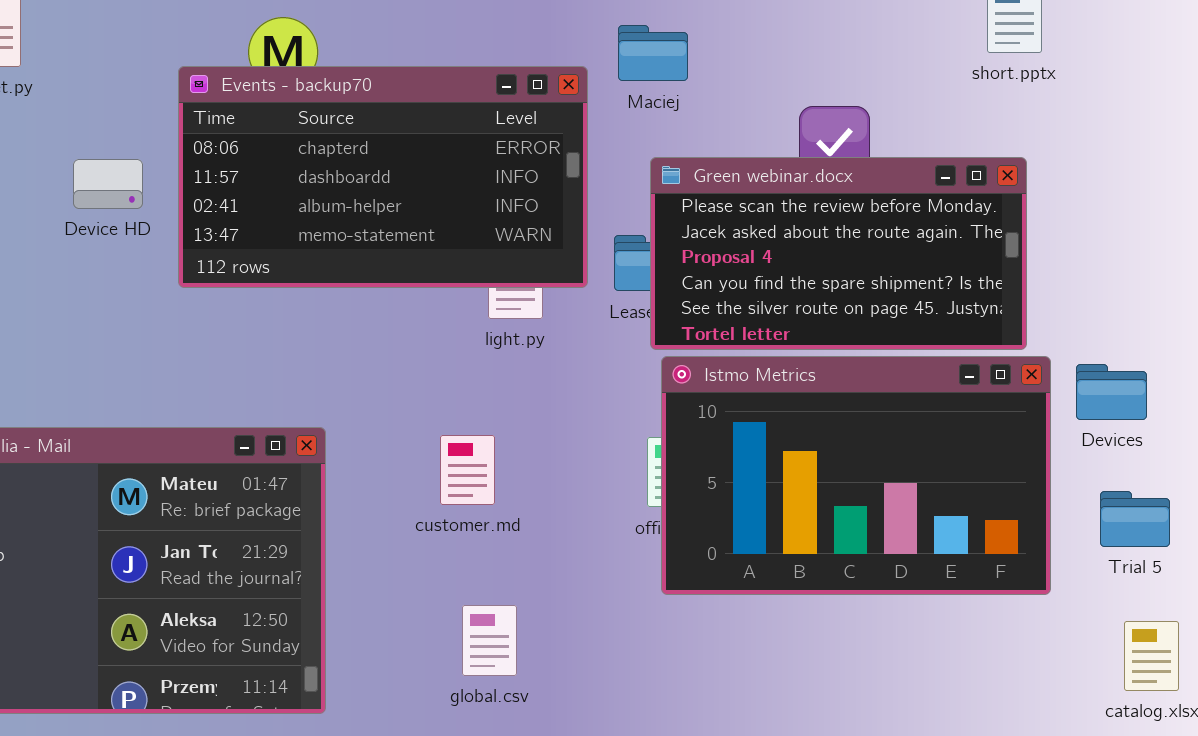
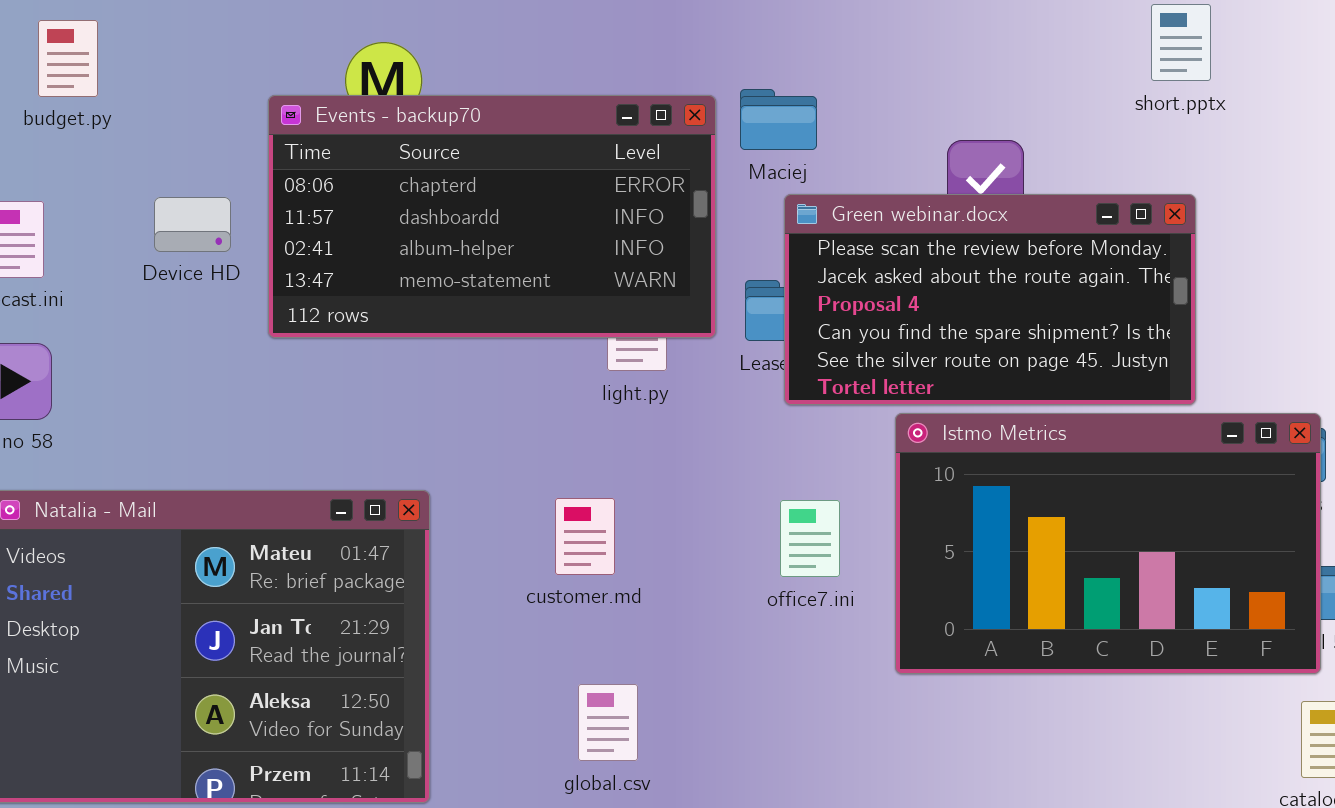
Maciej: [618,25,688,81] -> [740,89,817,150], moved
Istmo Metrics: [661,356,1051,595] -> [895,413,1321,674], moved

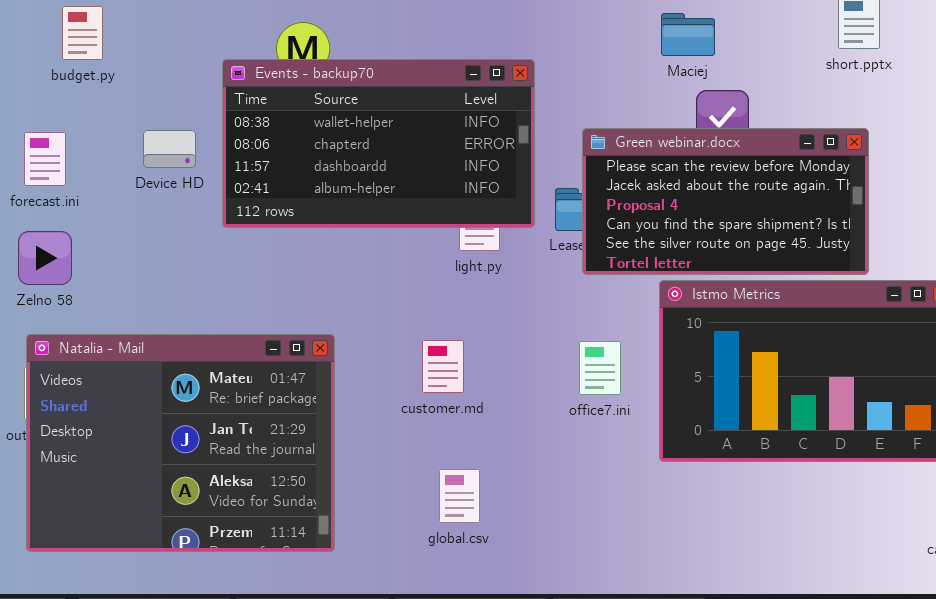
Maciej: [740,89,817,150] -> [661,13,715,56], moved
Events - backup70: [268,95,716,338] -> [222,59,535,228], scrolled up 1 row

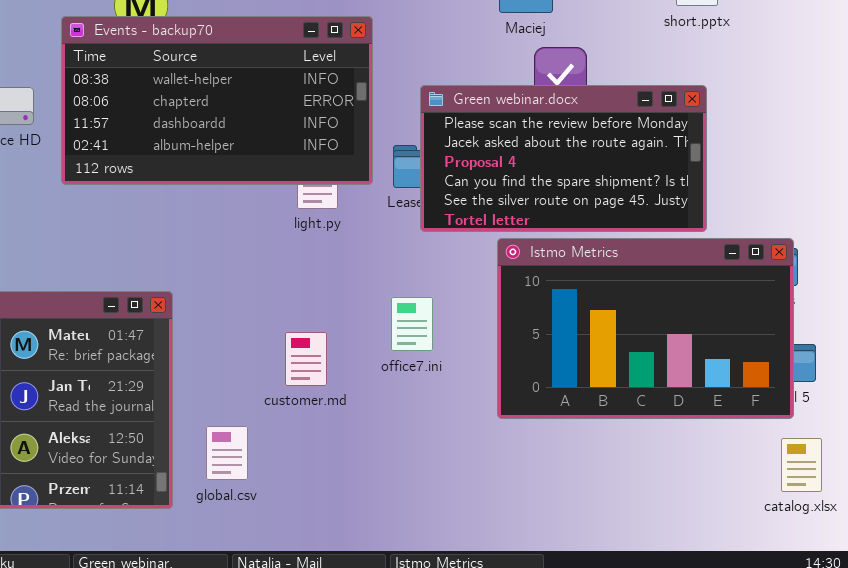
customer.md: [422,340,464,393] -> [285,332,327,386], moved
office7.ini: [579,341,621,395] -> [391,297,433,351], moved
global.csv: [439,469,480,523] -> [206,426,248,480], moved

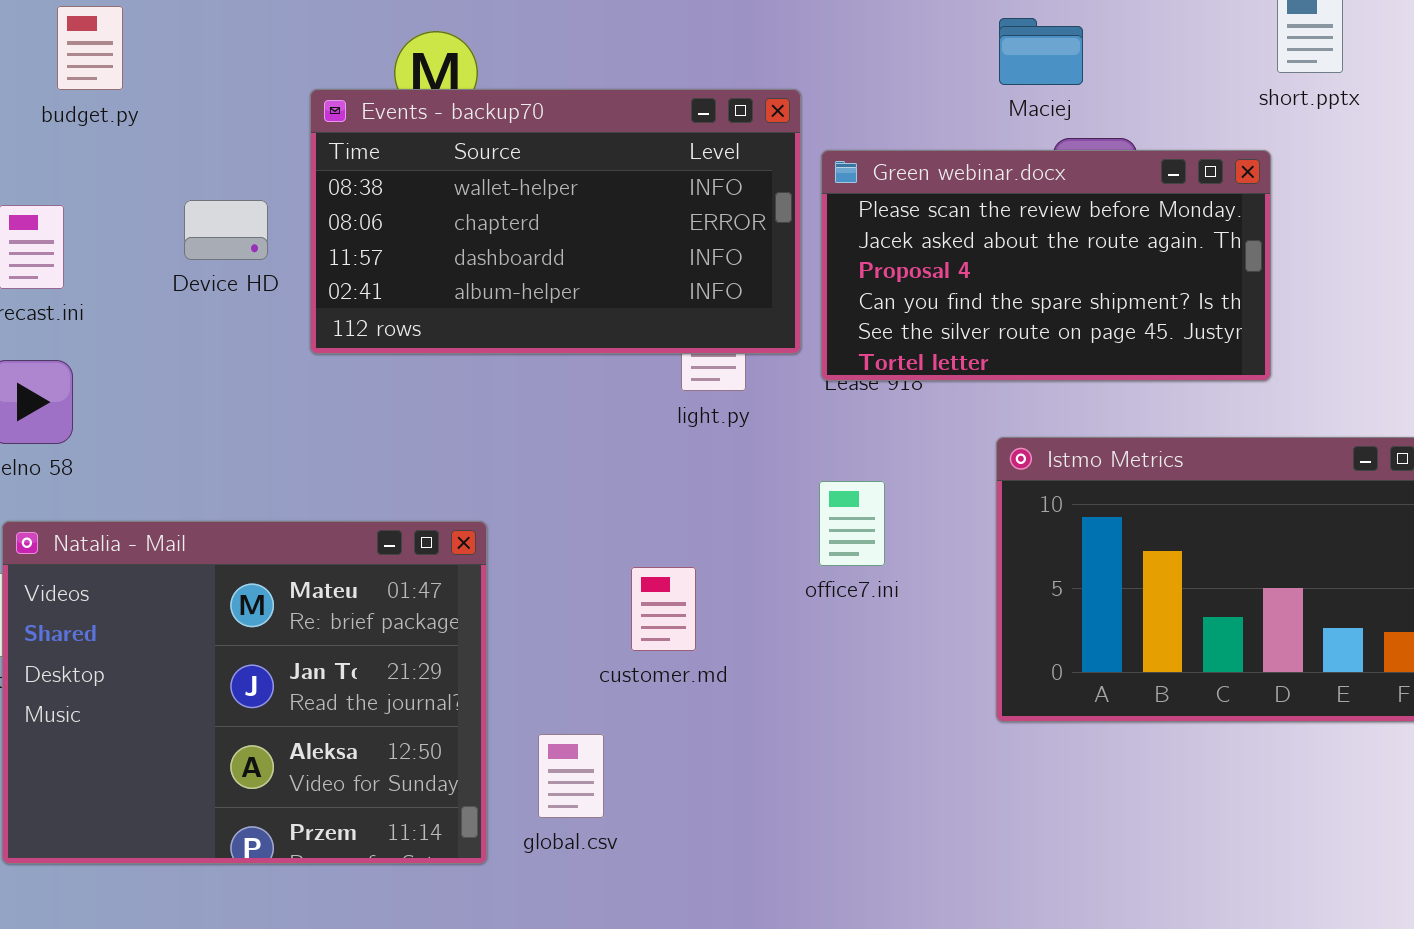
Green webinar.docx: [420,85,707,232] -> [821,150,1271,381], moved
office7.ini: [391,297,433,351] -> [819,481,885,566], moved
customer.md: [285,332,327,386] -> [631,567,696,651], moved

